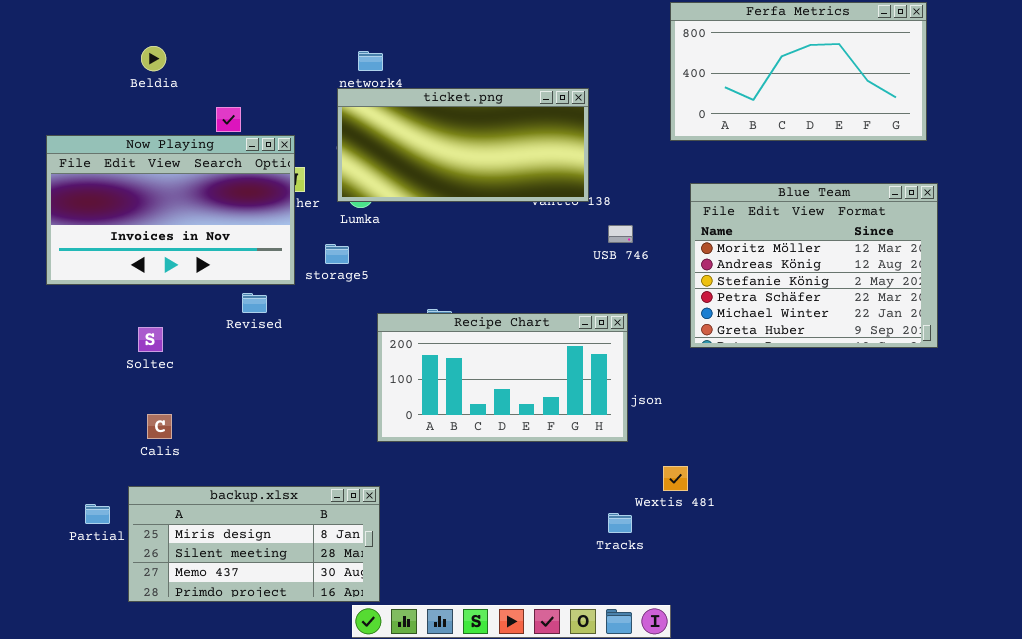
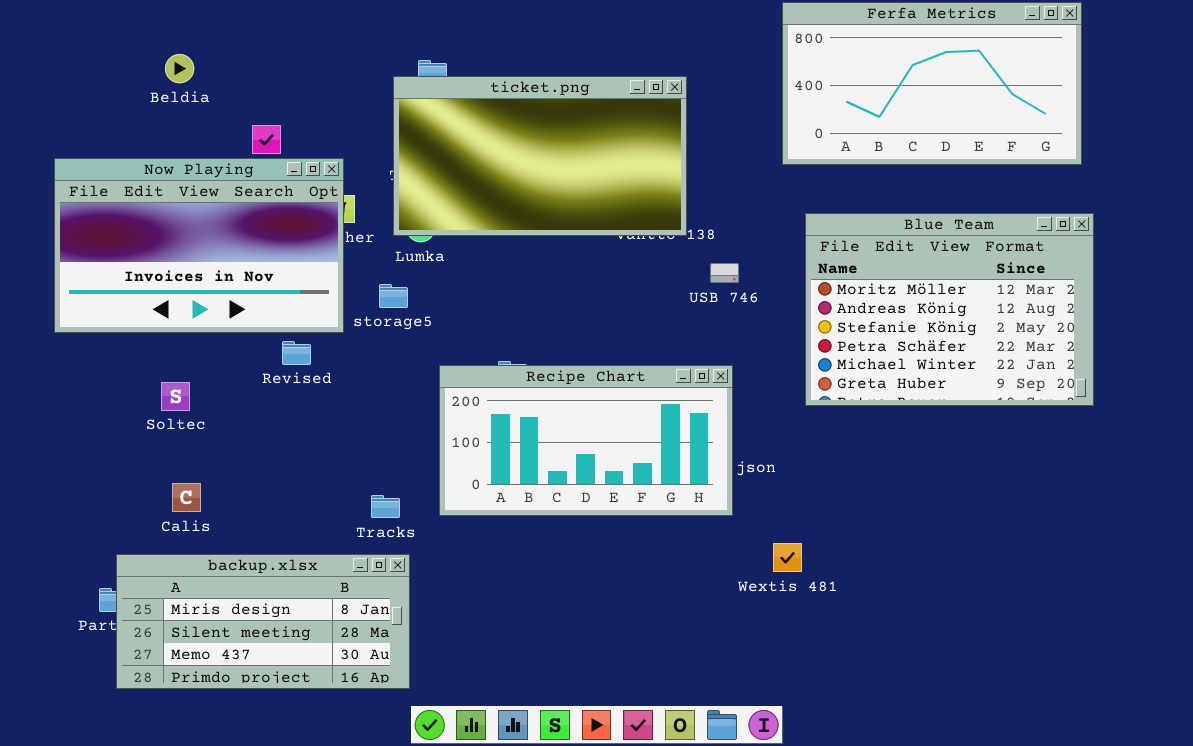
ticket.png: [337,88,589,202] -> [393,76,687,236], resized
backup.xlsx: [128,486,380,602] -> [116,554,410,689], moved
Tracks: [608,513,632,533] -> [371,495,400,518], moved

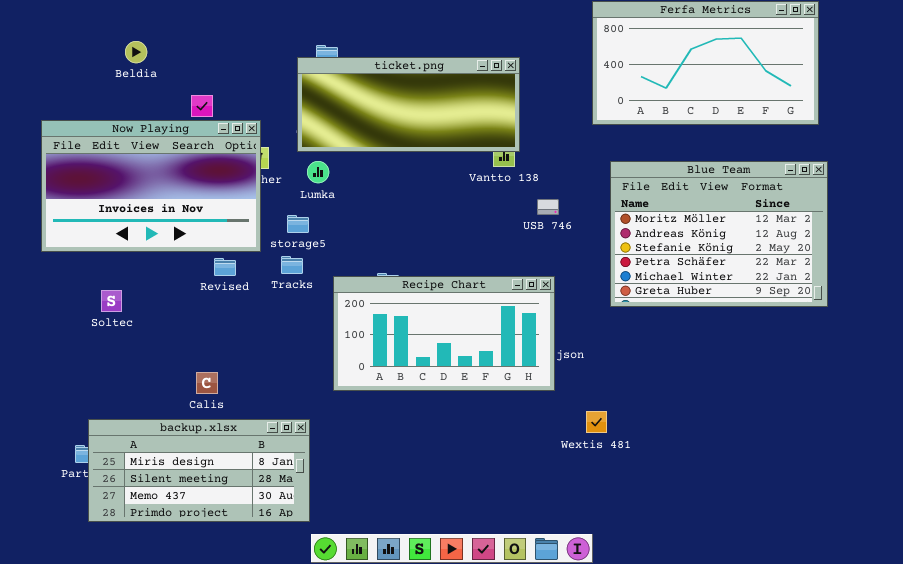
ticket.png: [393,76,687,236] -> [297,57,520,152], resized
Soltec: [161,382,190,411] -> [101,290,122,312], moved
Calis: [172,483,201,512] -> [196,372,218,394], moved
Tracks: [371,495,400,518] -> [281,256,303,274], moved

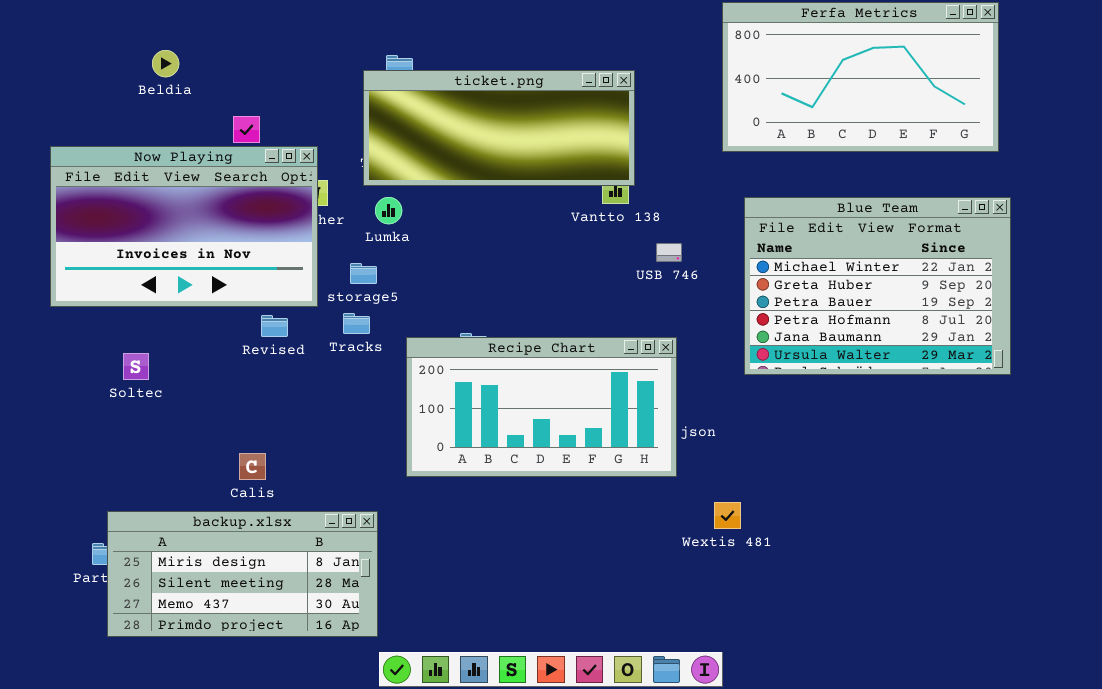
Blue Team: [610,161,828,307] -> [744,197,1011,375], scrolled down 4 rows

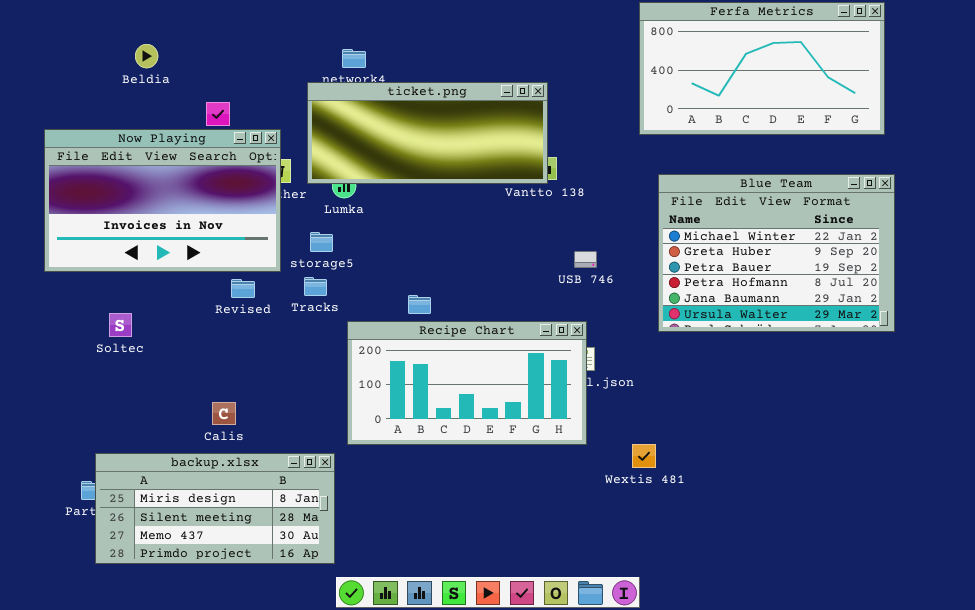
ticket.png: [363,70,635,186] -> [307,82,548,184], moved
USB 746: [656,243,682,262] -> [574,251,597,268], moved
Recipe Chart: [406,337,677,477] -> [347,321,587,445], moved

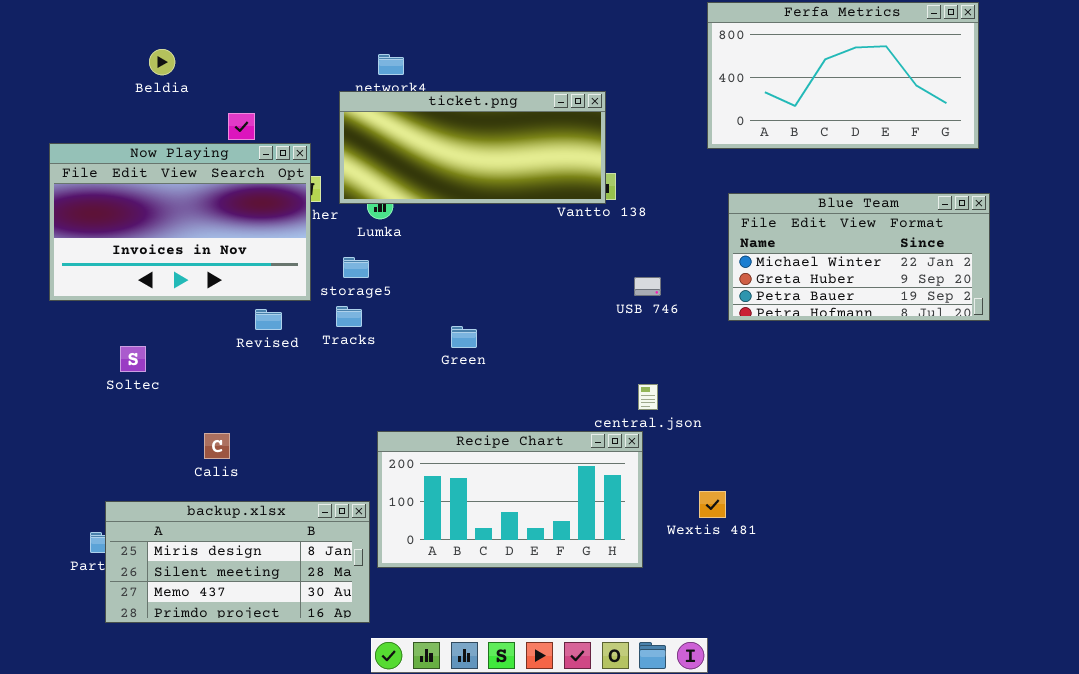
Blue Team: [658,174,895,332] -> [728,193,990,321], resized
Recipe Chart: [347,321,587,445] -> [377,431,643,568], moved
Calis: [212,402,236,425] -> [204,433,230,459], moved

